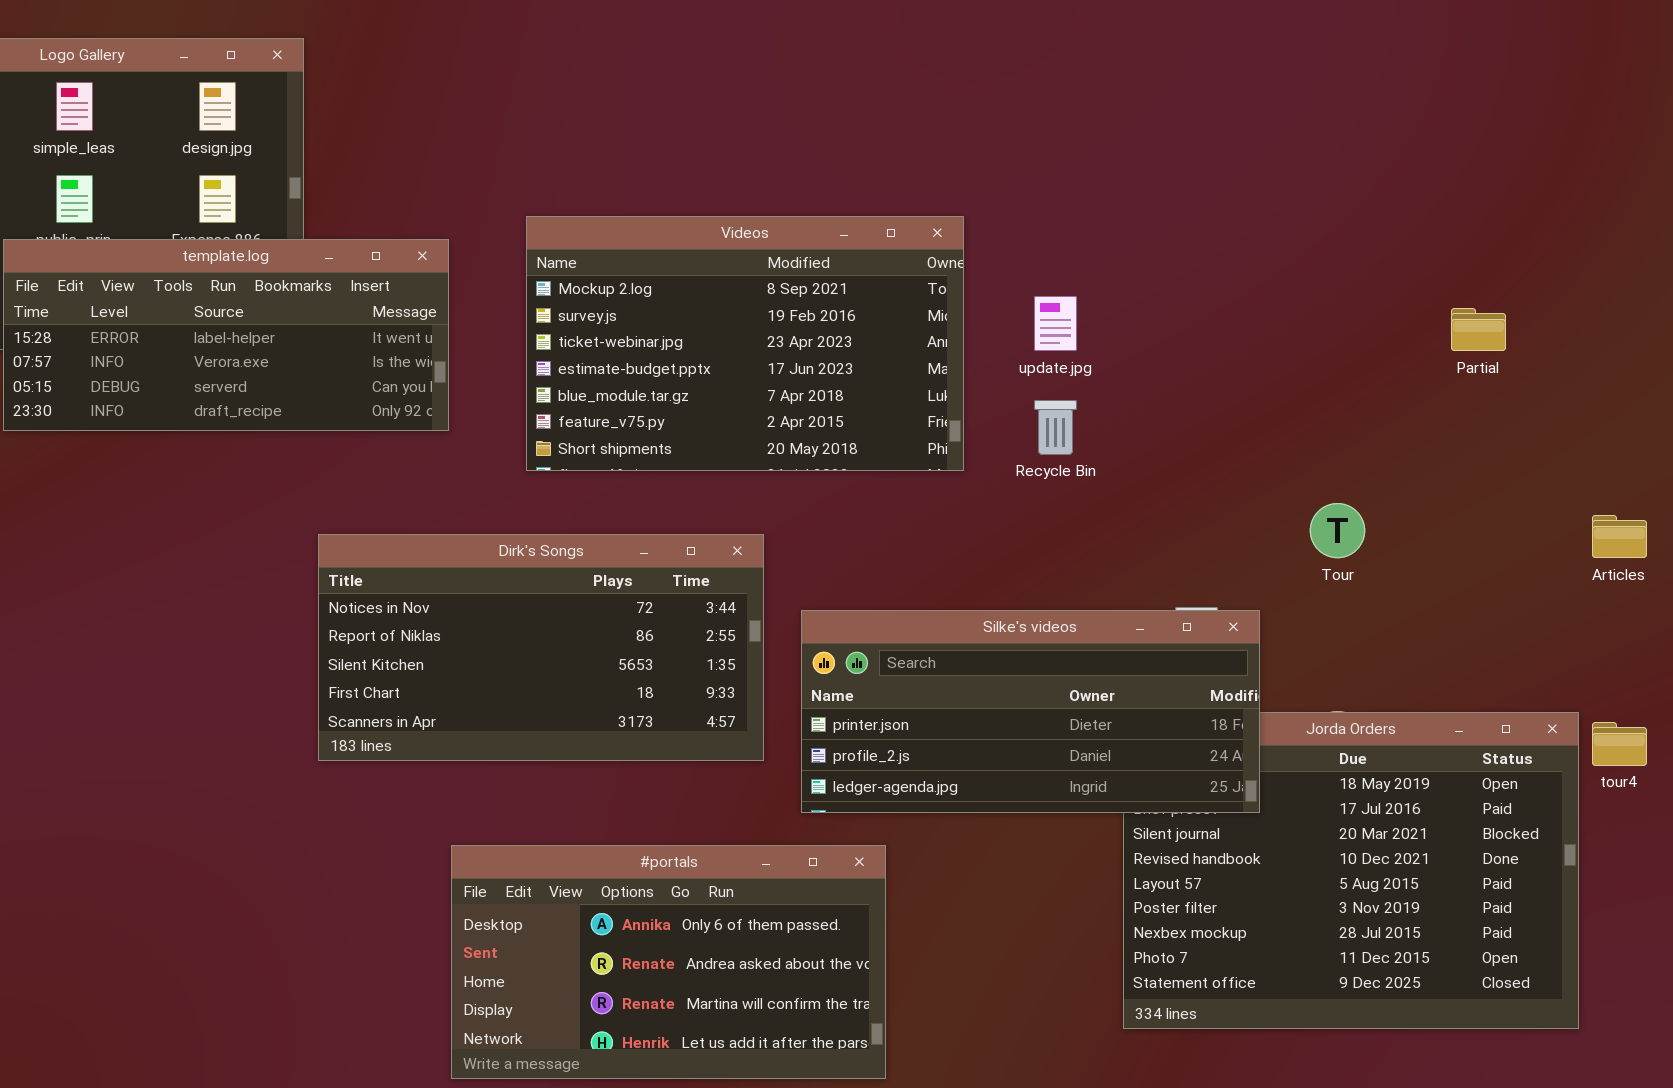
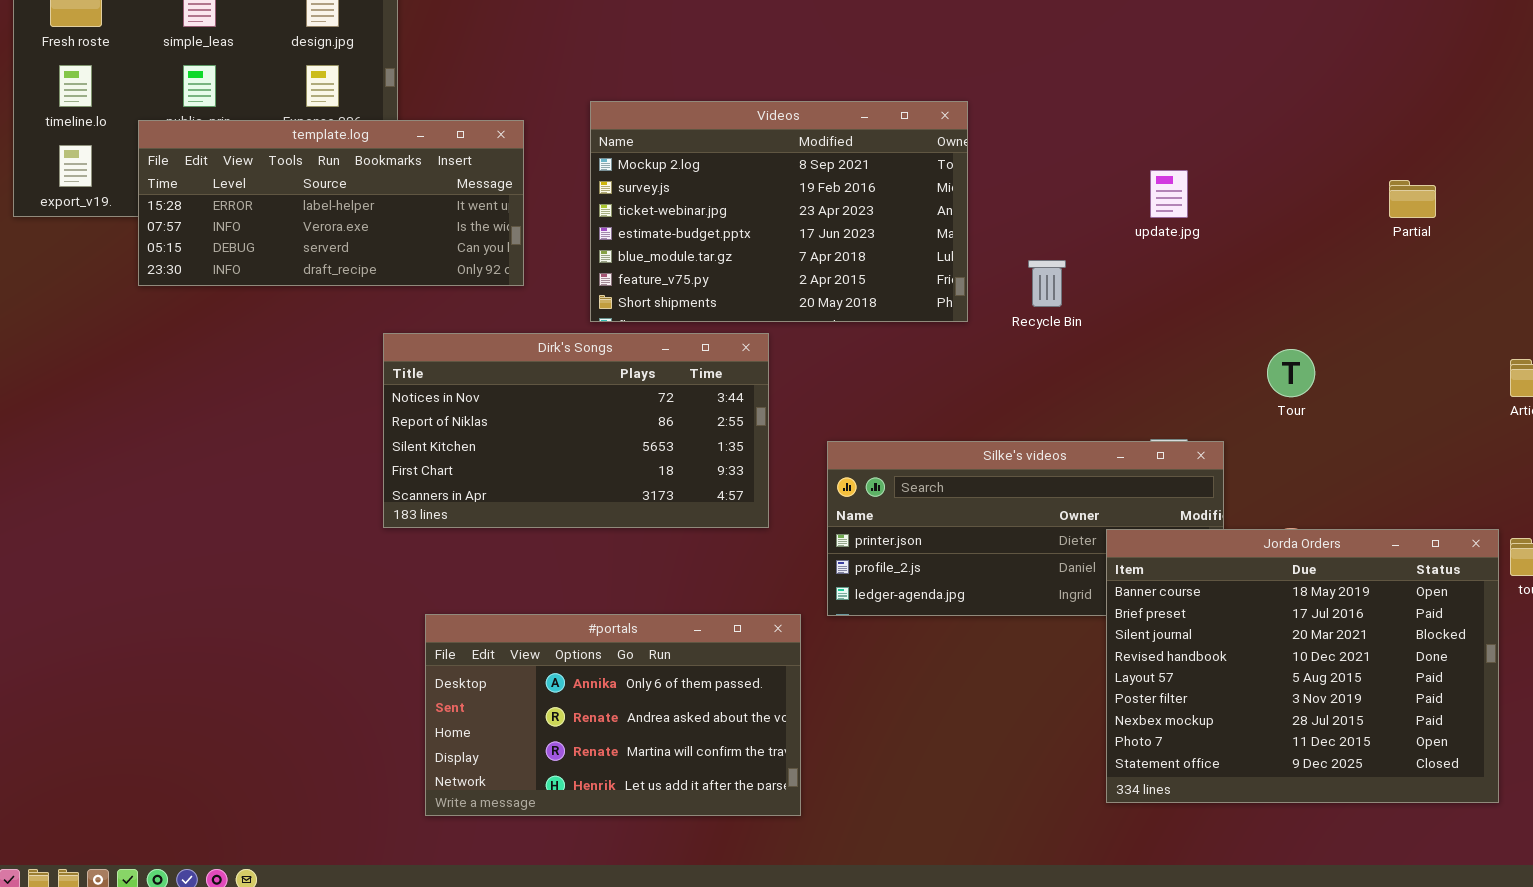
update.jpg: [1034,296,1077,351] -> [1150,170,1188,218], moved
Dirk's Songs: [318,534,764,761] -> [383,333,769,528], moved
Jorda Orders: [1123,712,1579,1029] -> [1106,529,1499,803], raised
#portals: [451,845,886,1079] -> [425,614,801,816], moved

